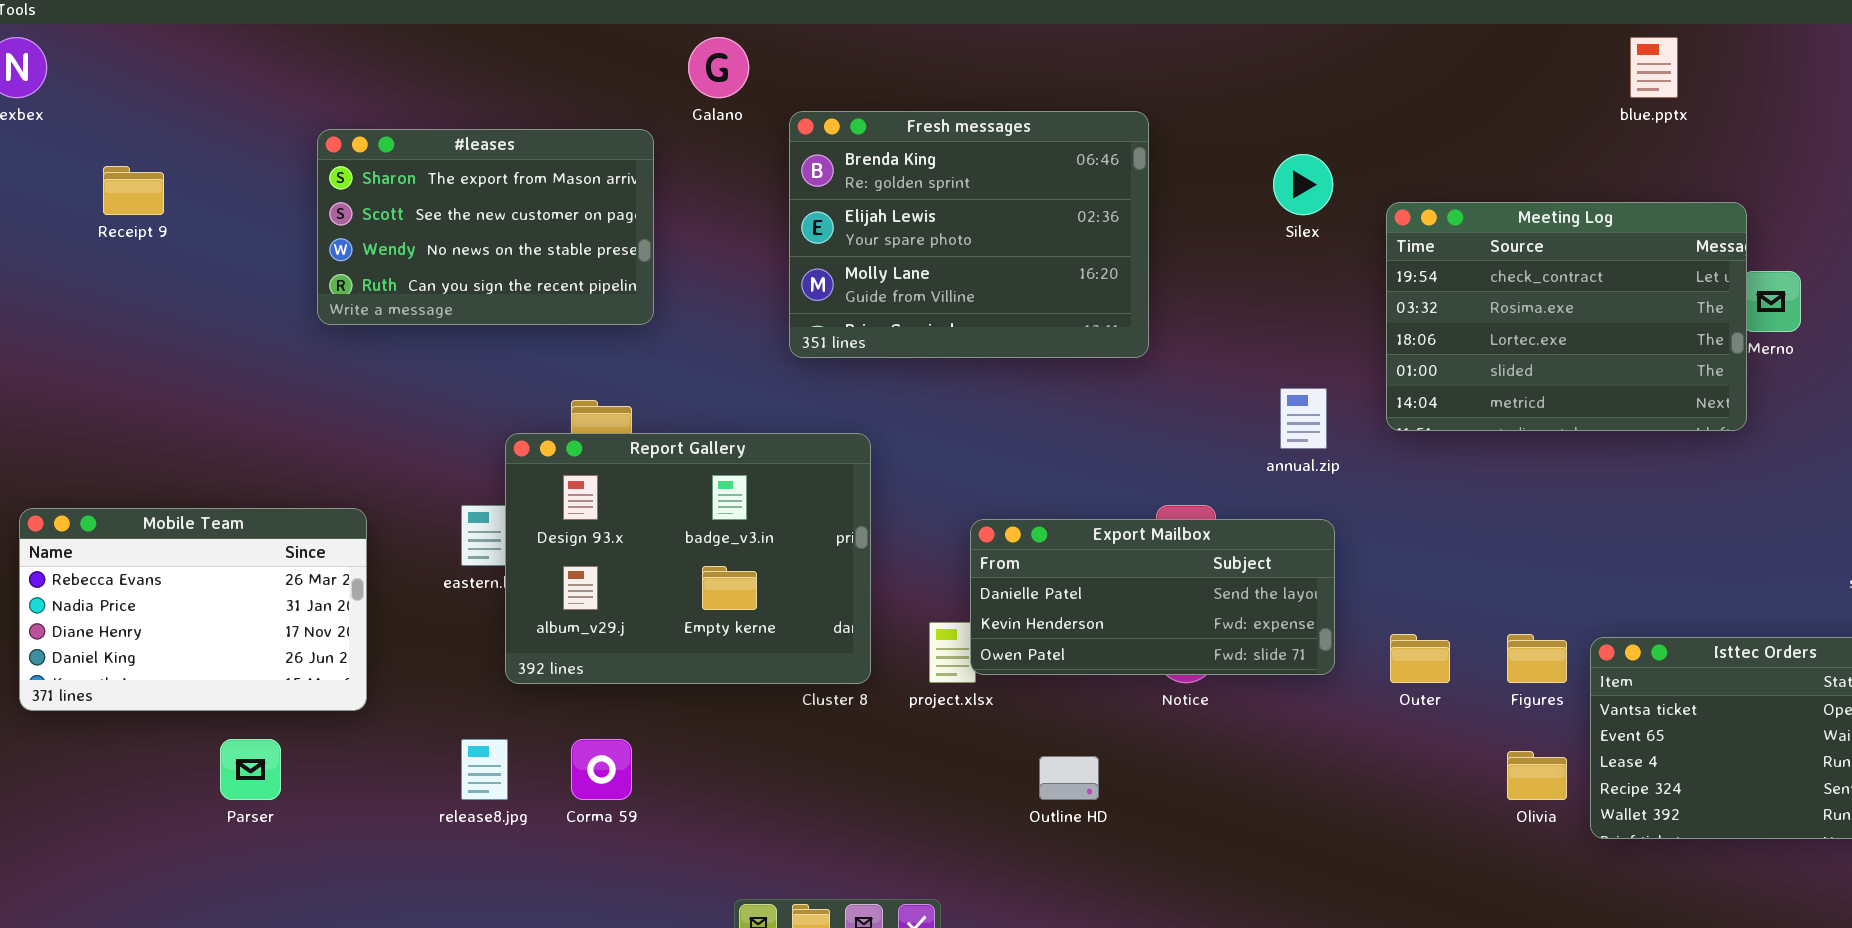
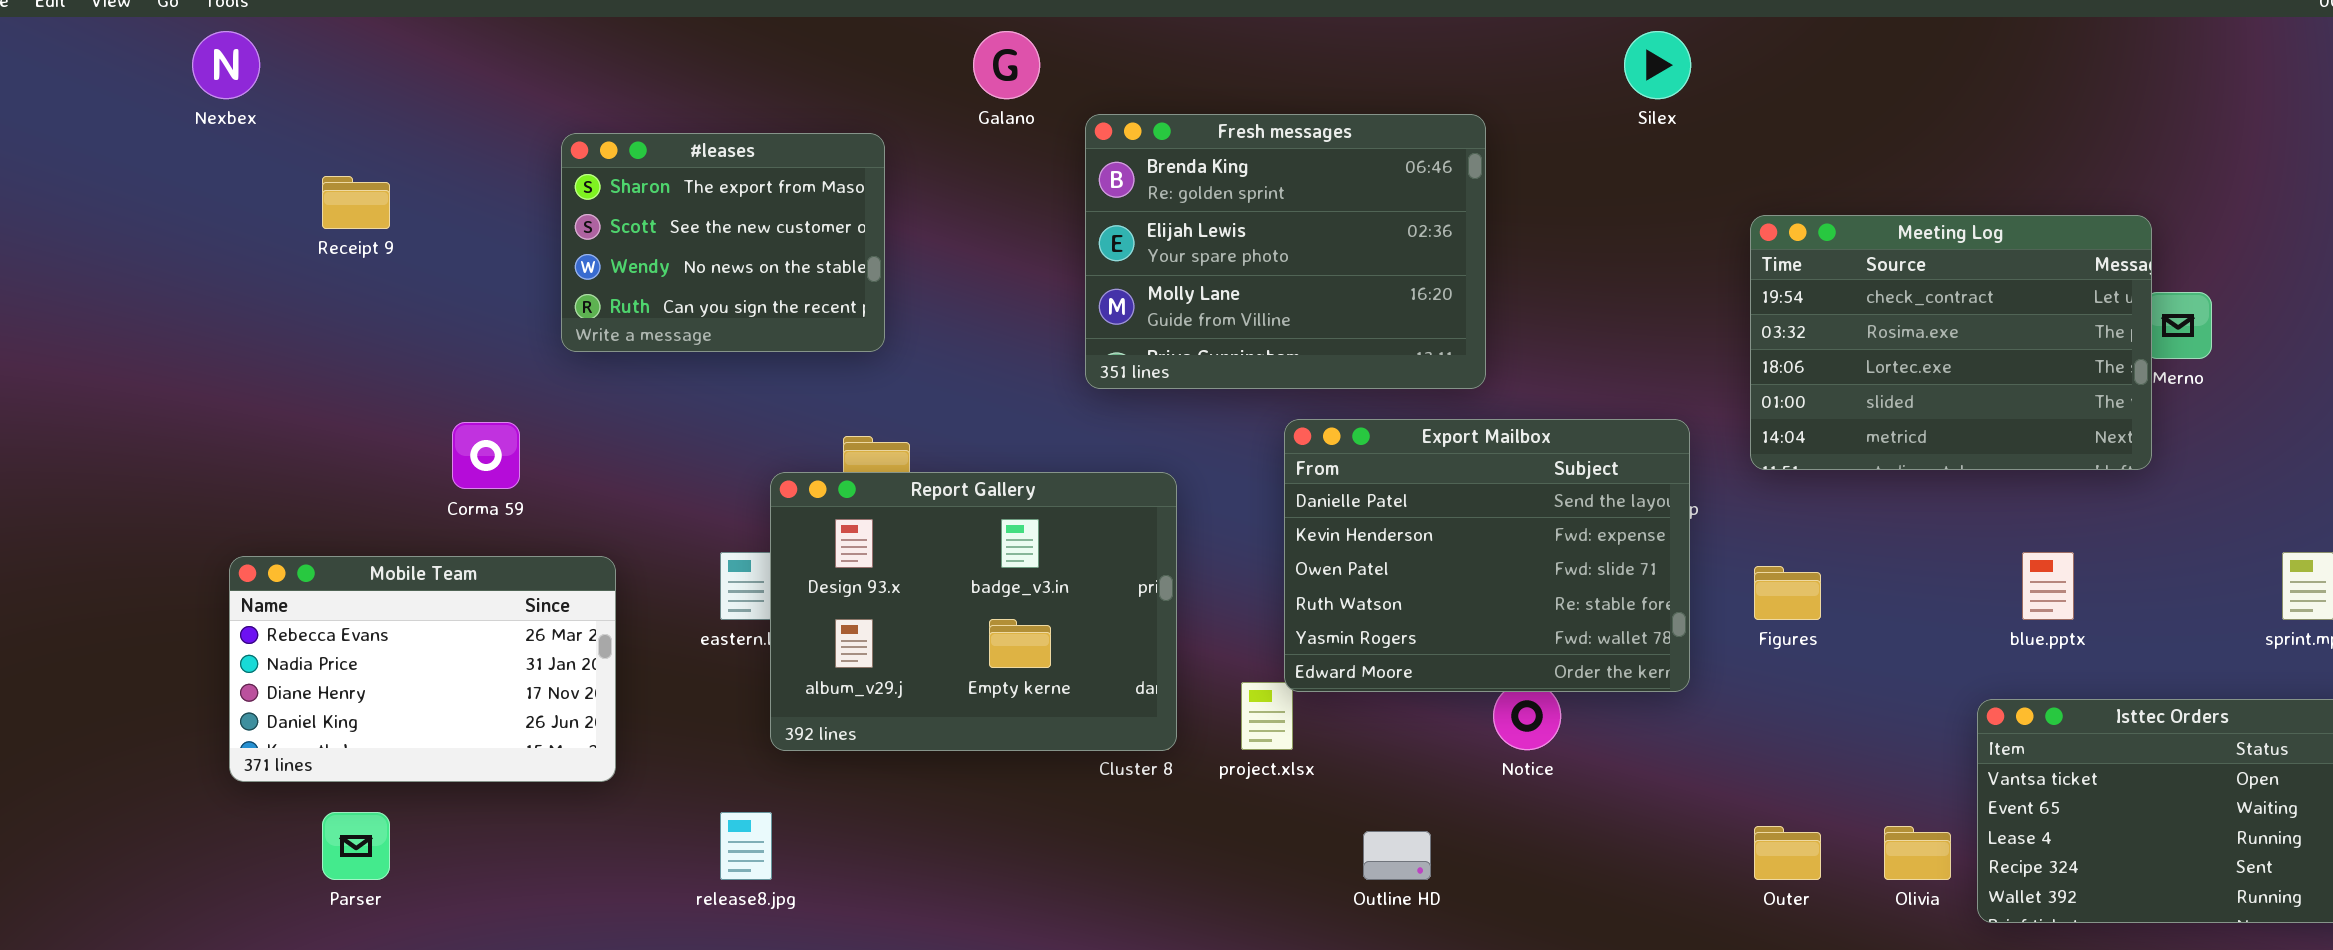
blue.pptx: [1630,37,1678,98] -> [2022,552,2074,620], moved
#leases: [317,129,654,325] -> [561,133,885,352], resized
Silex: [1273,154,1333,215] -> [1624,31,1691,99], moved
Export Mailbox: [970,519,1335,675] -> [1284,419,1690,692], moved, resized
Outer: [1390,634,1450,683] -> [1754,826,1821,880], moved
Figures: [1507,634,1567,683] -> [1754,566,1821,620], moved
Parser: [220,739,281,800] -> [322,812,390,880], moved
Corma 59: [571,739,632,800] -> [452,422,520,489], moved

